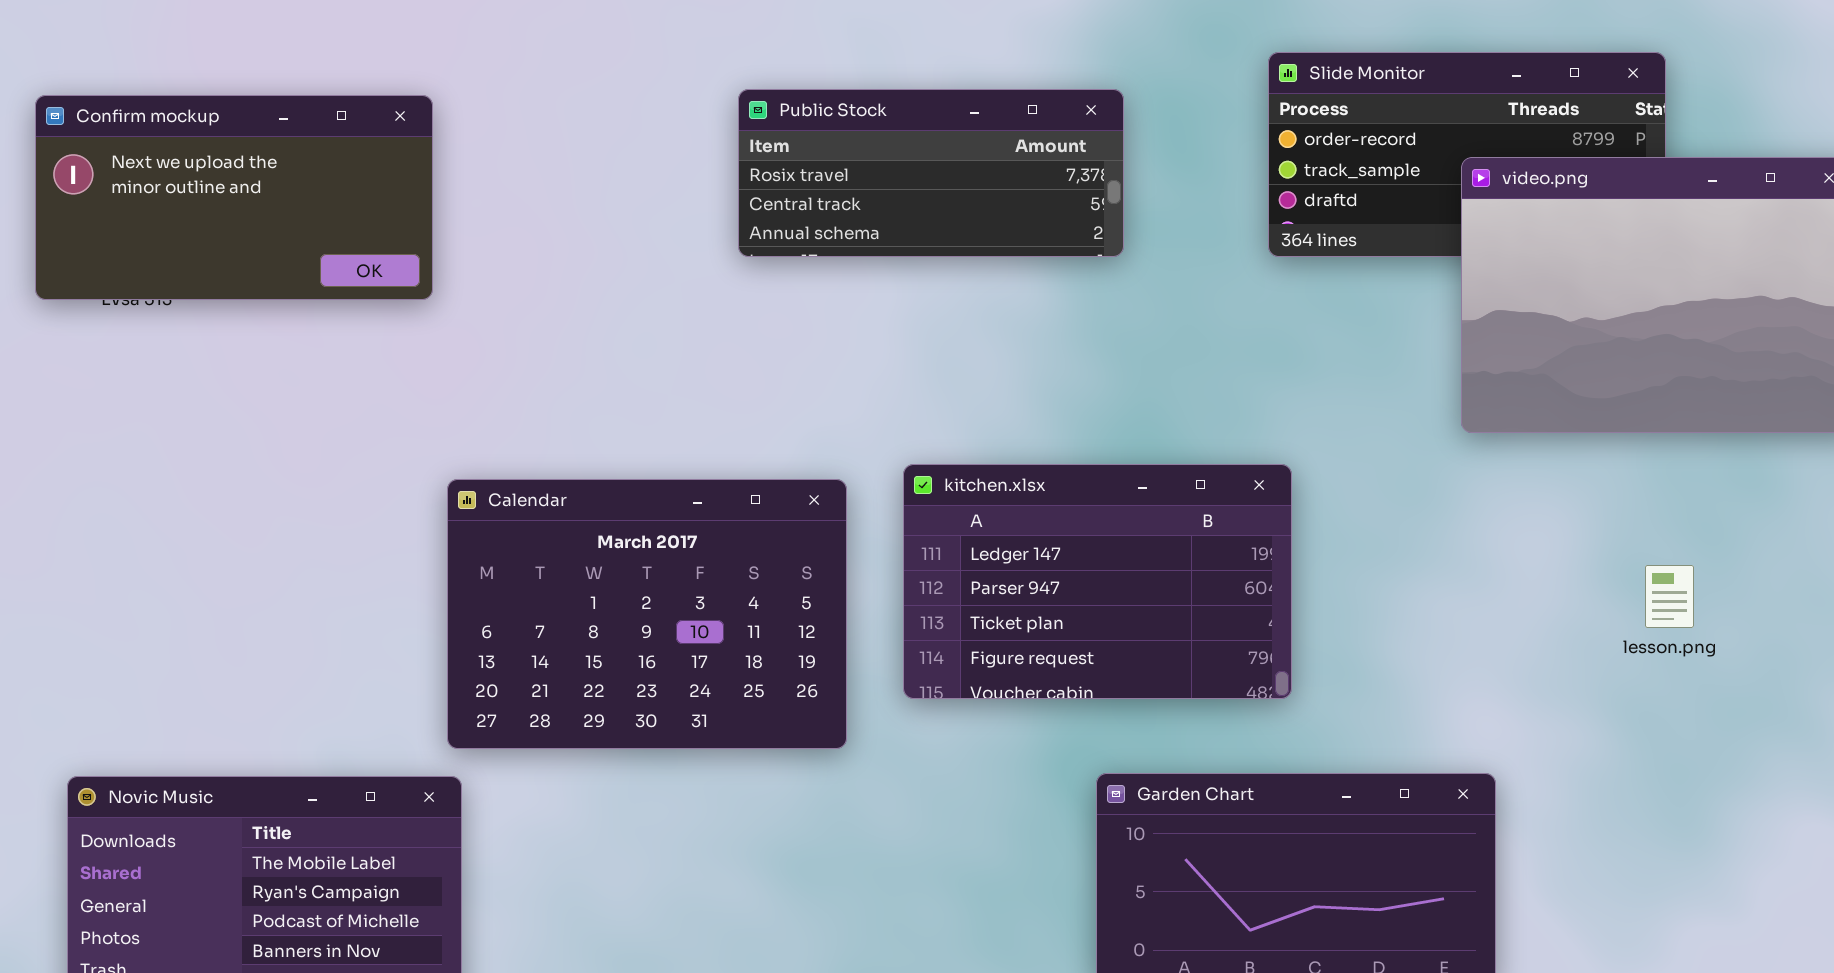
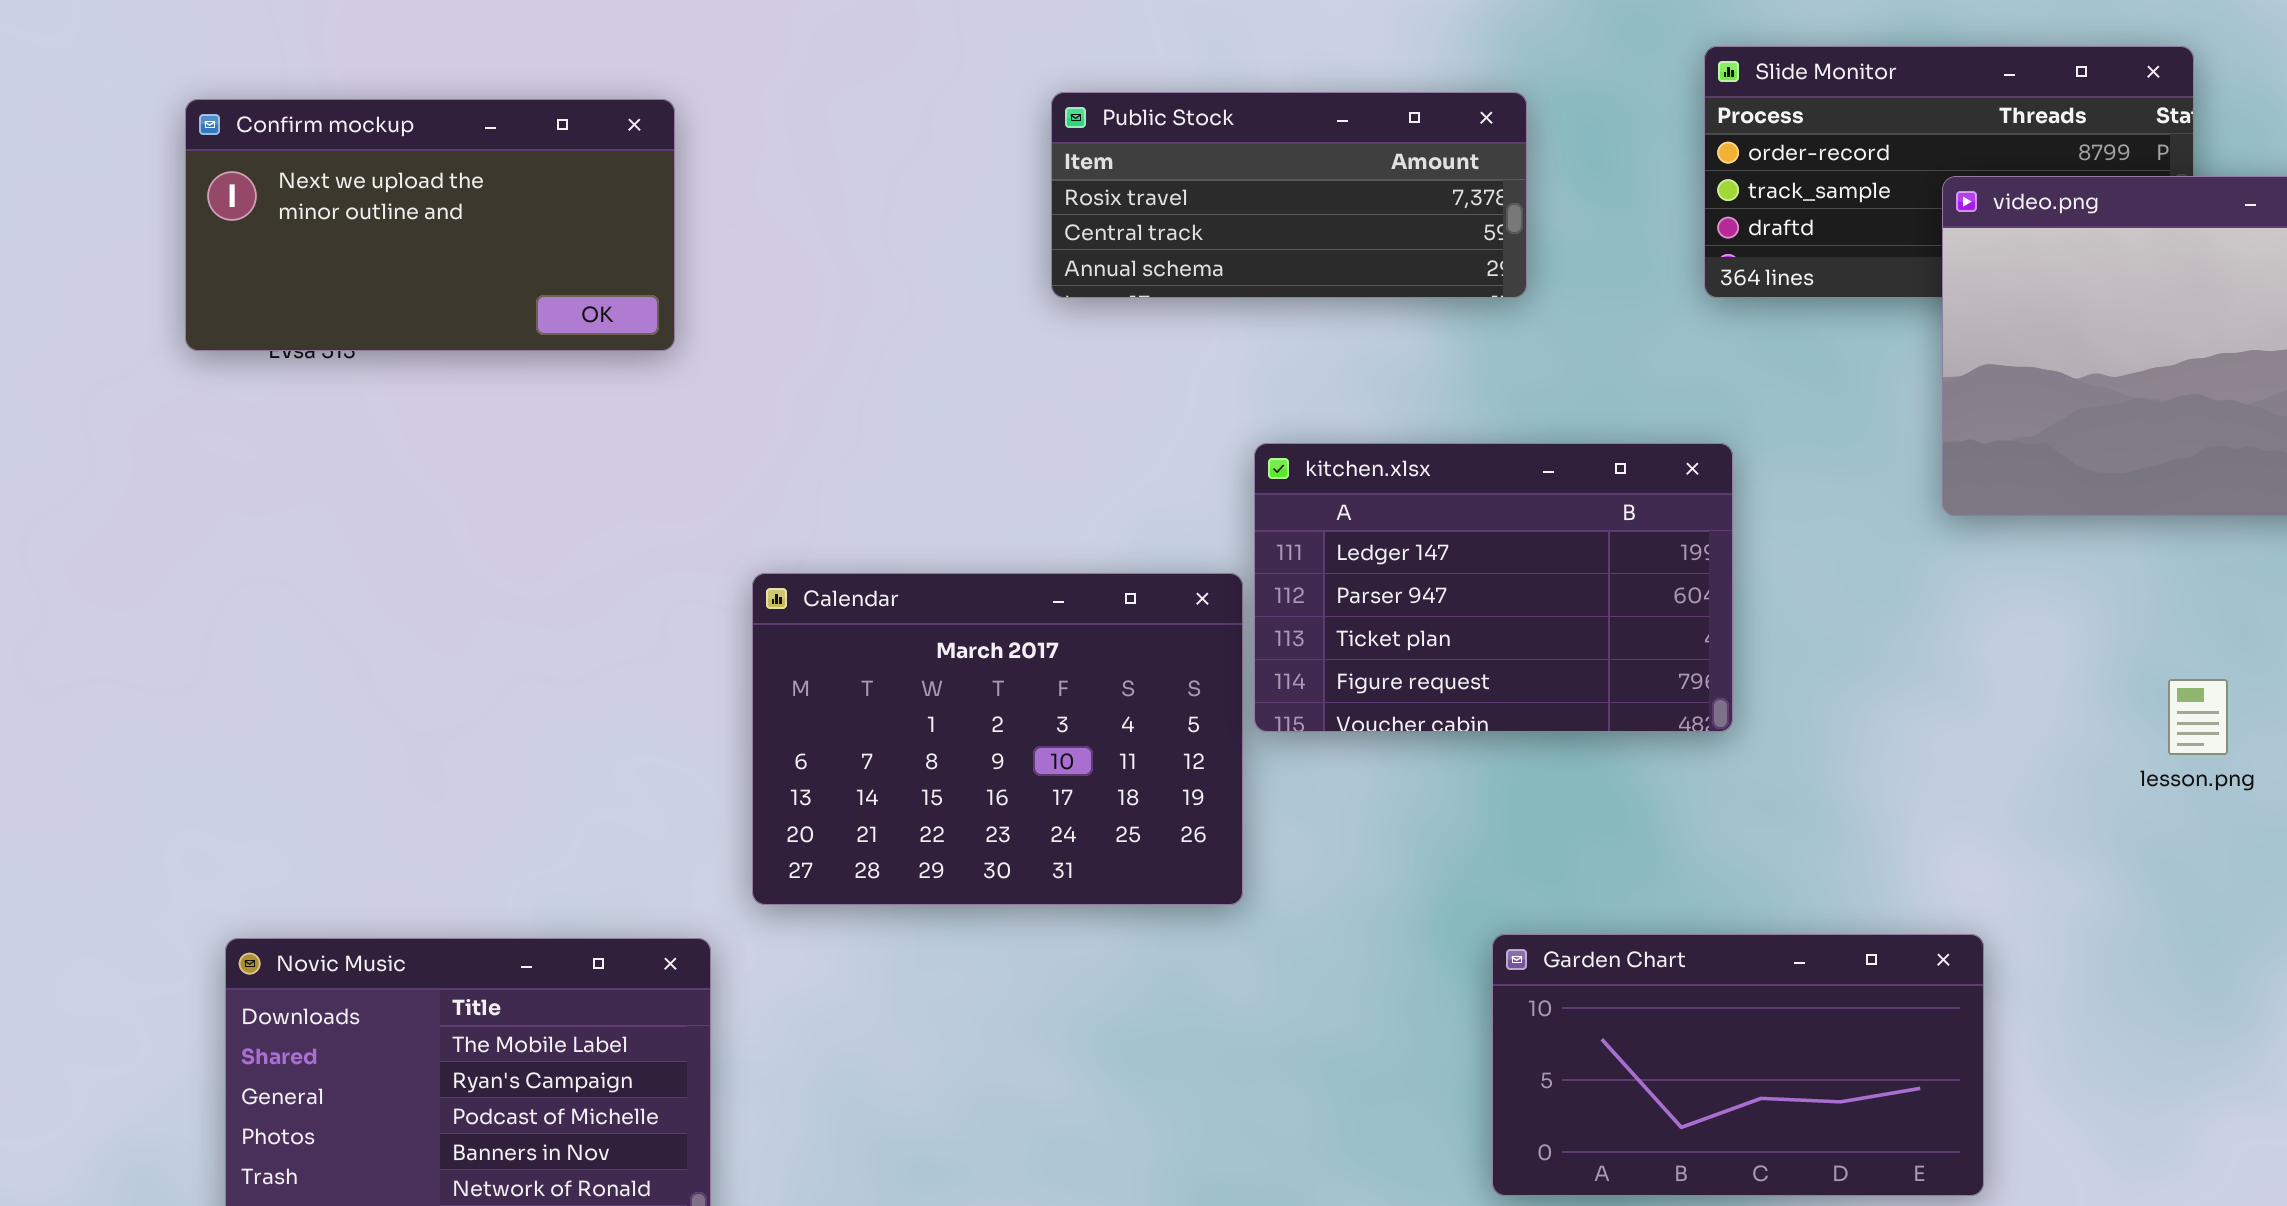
kitchen.xlsx: [903,464,1292,699] -> [1254,443,1733,732], moved
Calendar: [447,479,847,749] -> [752,573,1243,905], moved

